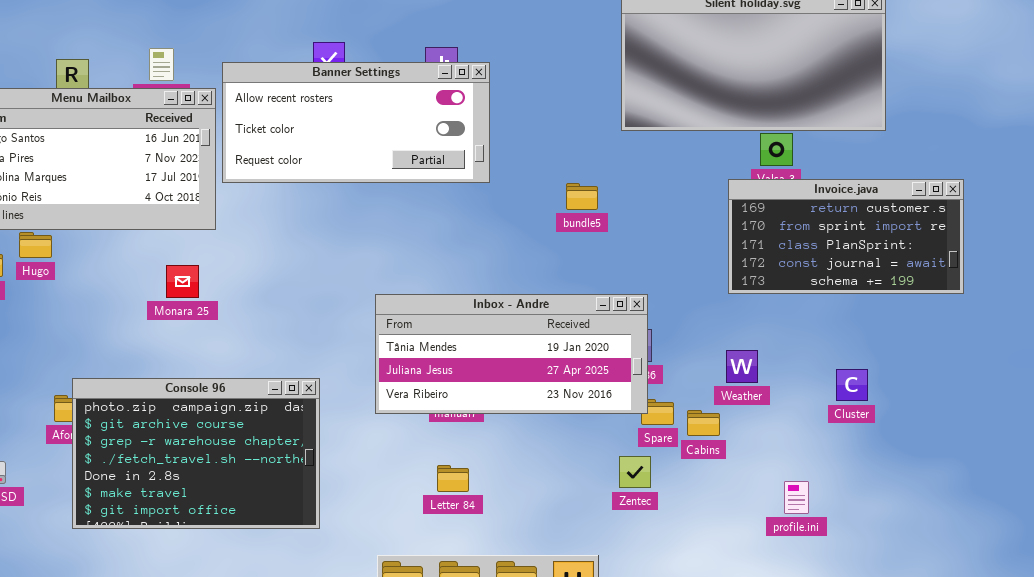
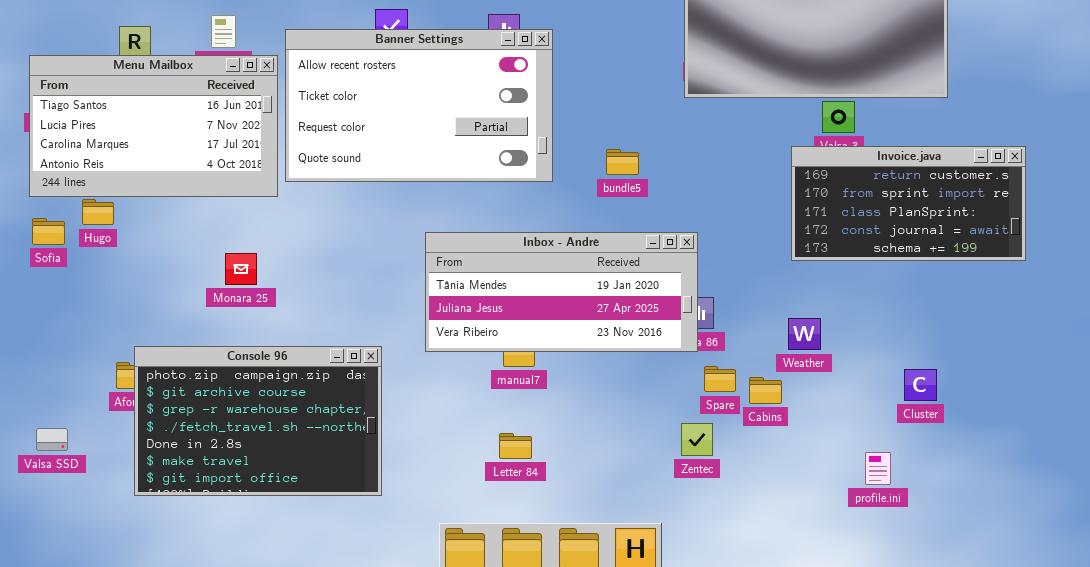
Banner Settings: [222,62,490,183] -> [285,29,553,182], resized
bundle5: [566,183,598,210] -> [606,149,639,175], moved
Monara 25: [166,265,199,298] -> [225,253,257,285], moved
Inbox - André: [375,294,648,414] -> [425,232,698,352], moved
Cluster: [836,369,868,401] -> [904,369,937,401], moved
profile.ini: [784,481,809,514] -> [865,452,891,485], moved

